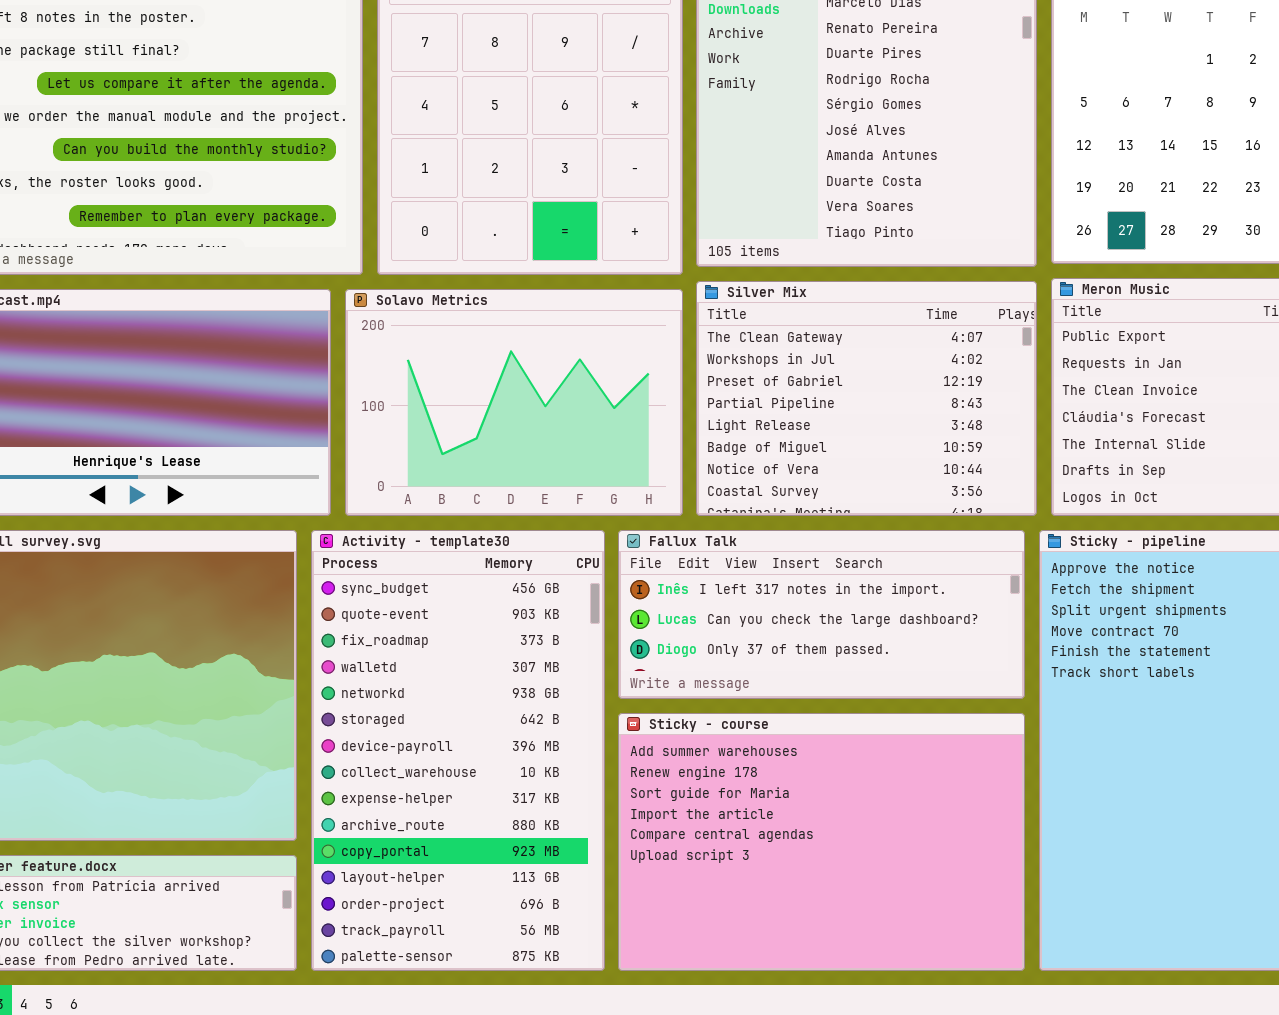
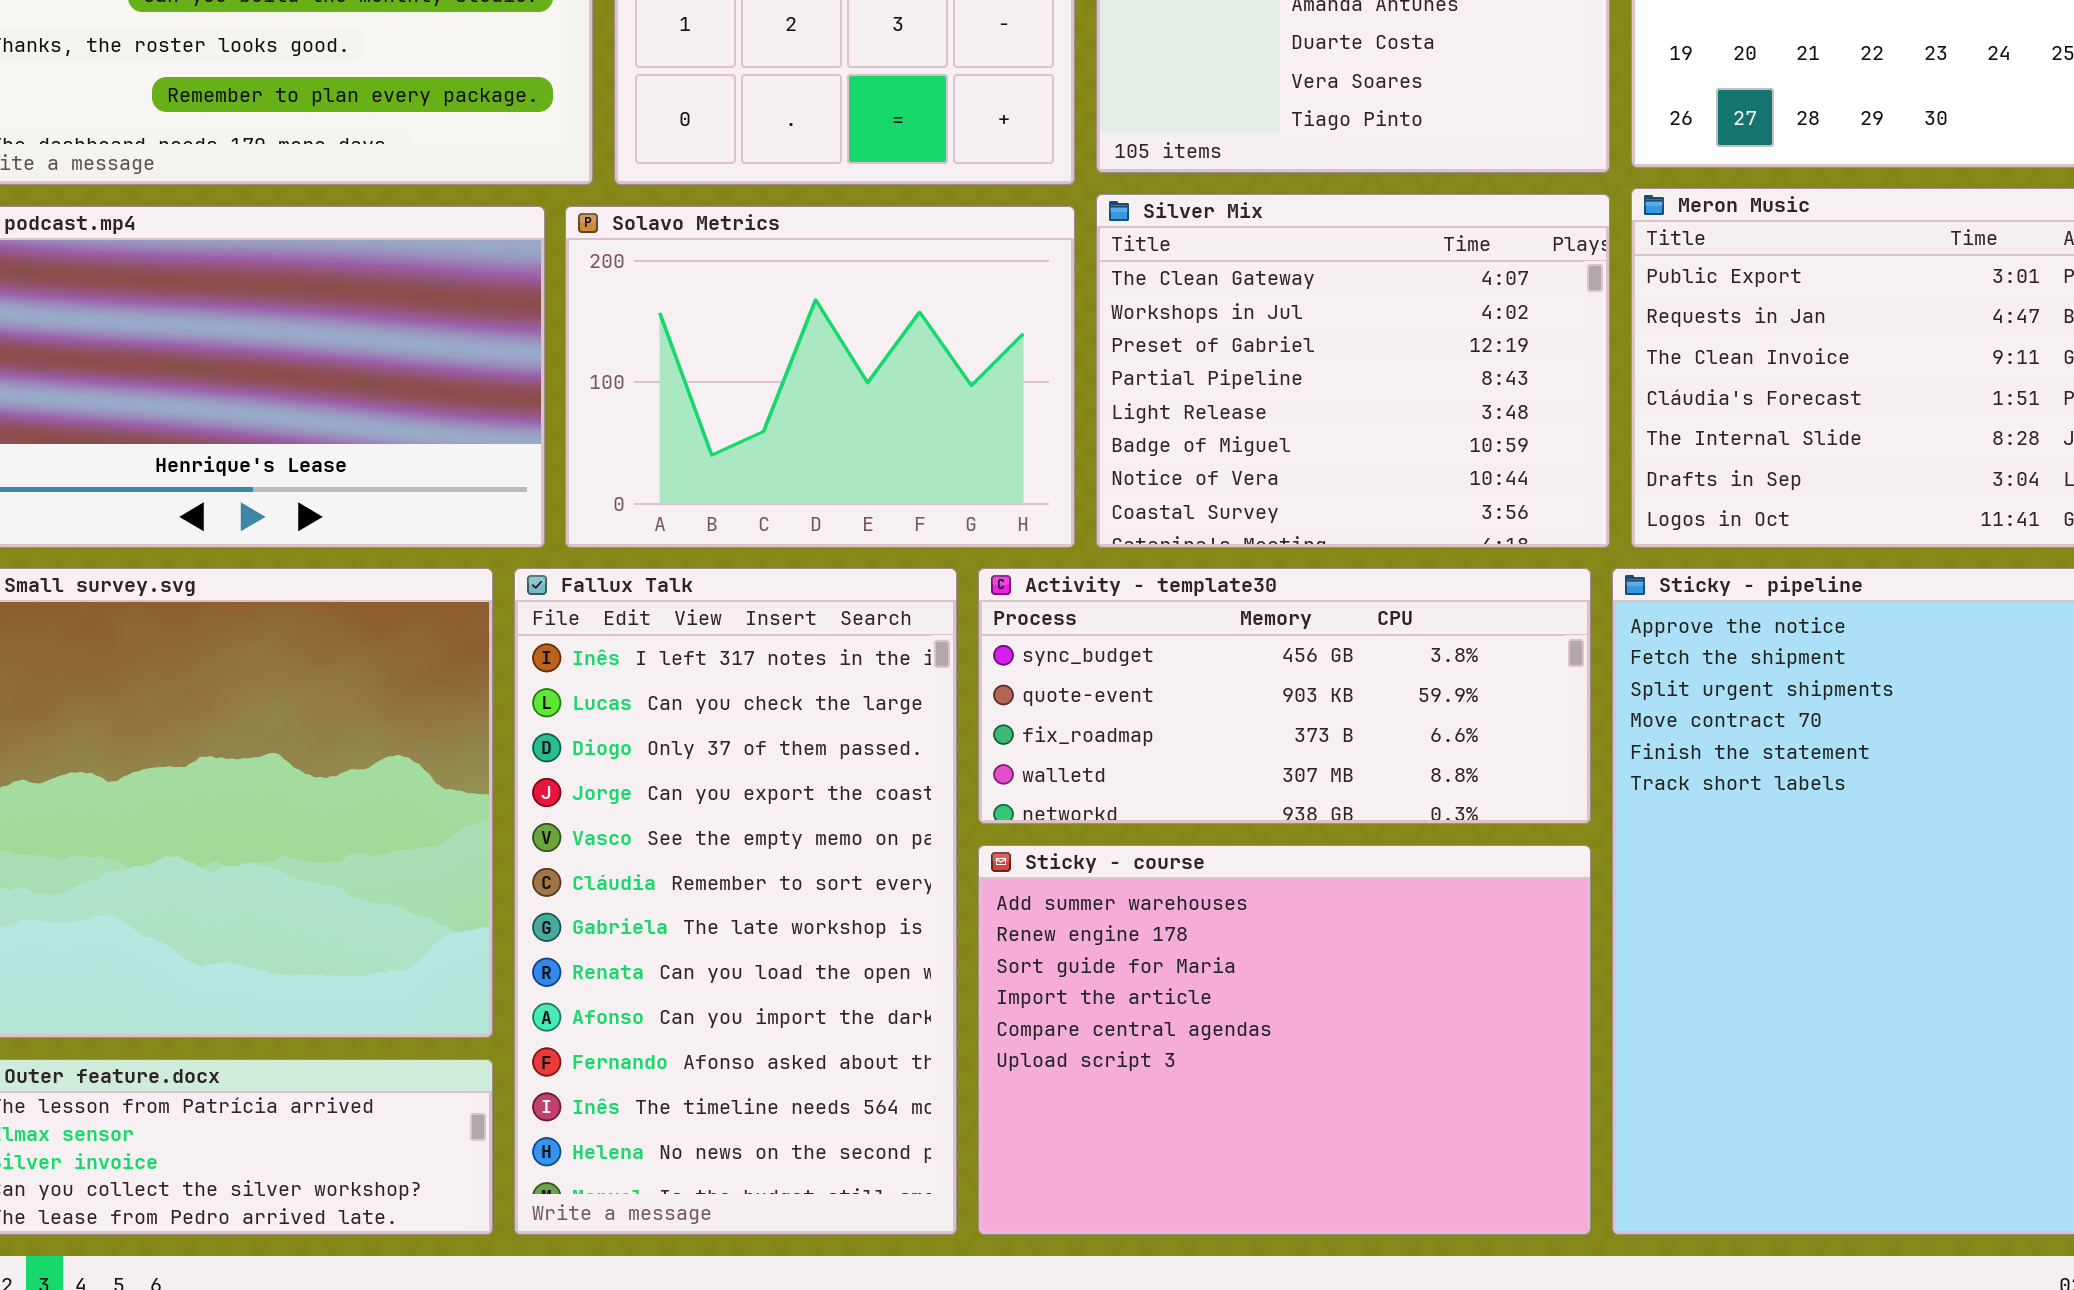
Activity - template30: [311,530,605,971] -> [978,568,1591,824], moved, resized
Fallux Talk: [618,530,1025,699] -> [514,568,957,1235], moved, resized

